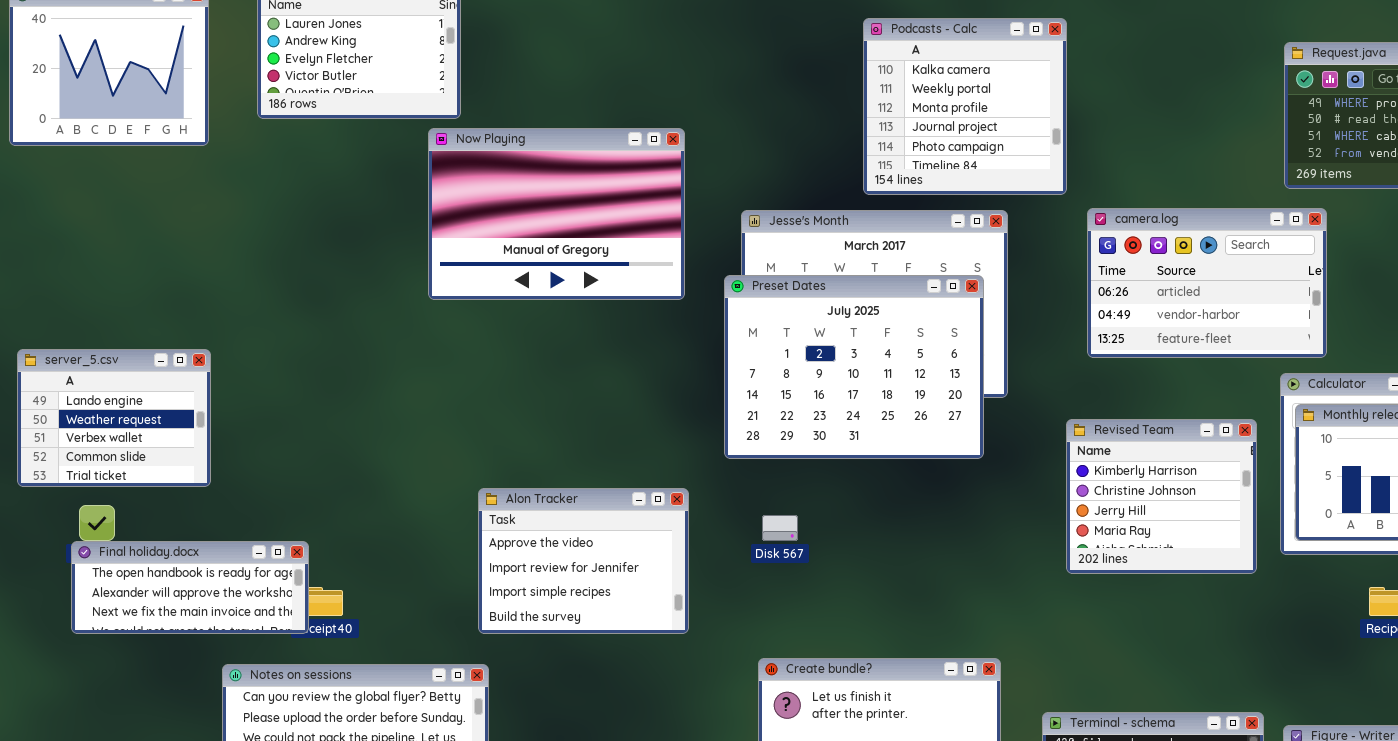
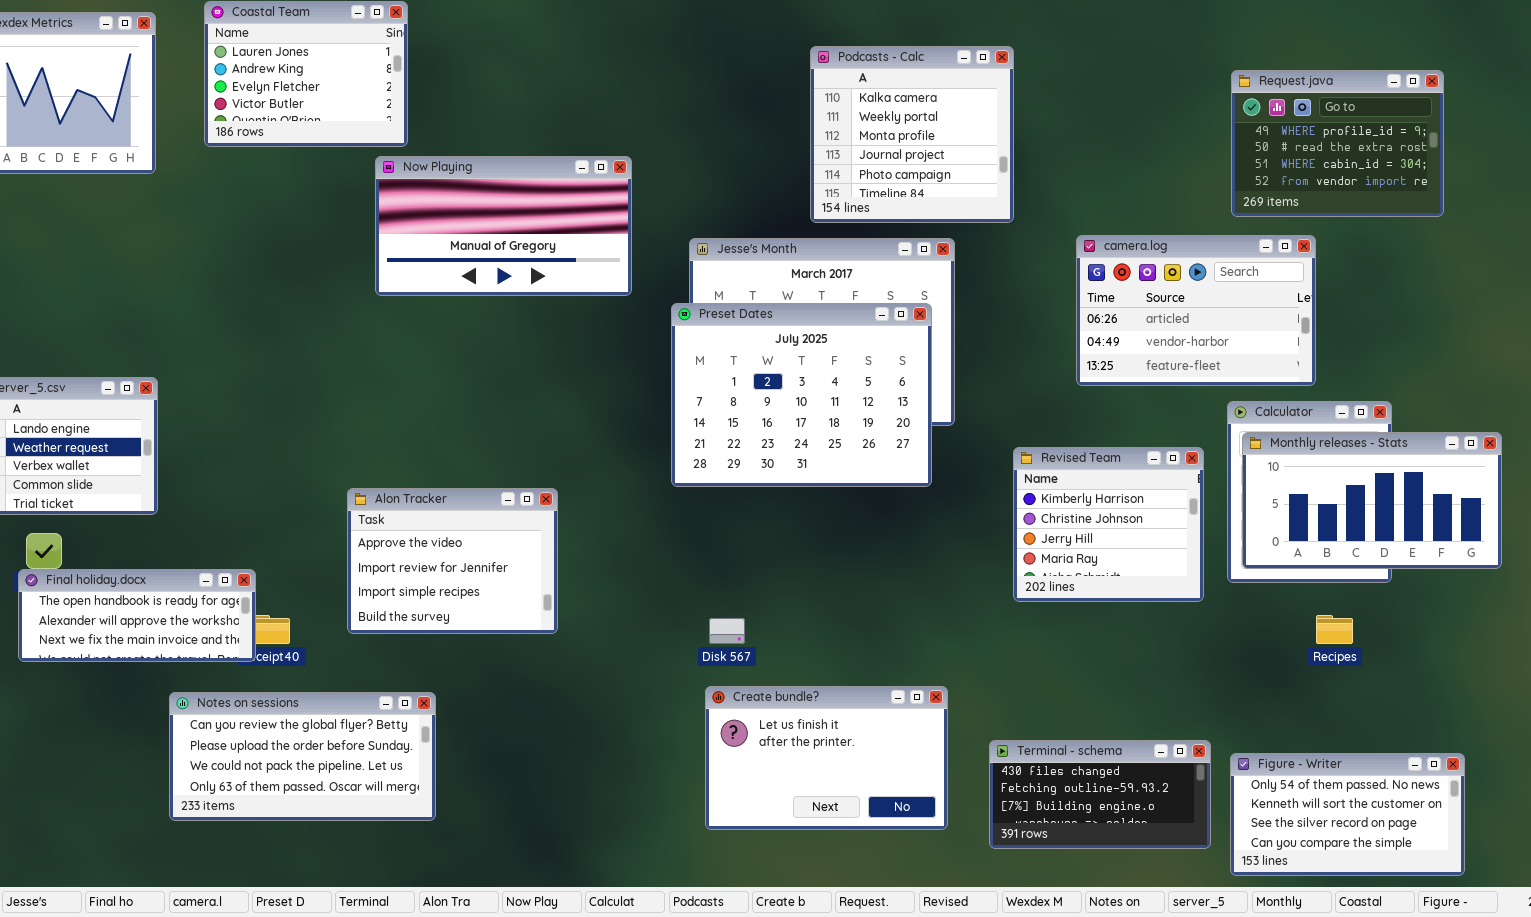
Now Playing: [428,128,685,300] -> [375,156,632,296], resized
camera.log: [1087,208,1327,358] -> [1076,235,1316,386], moved
Alon Tracker: [478,488,689,634] -> [347,488,558,634], moved
Disk 567: [762,515,798,541] -> [709,618,745,644], moved

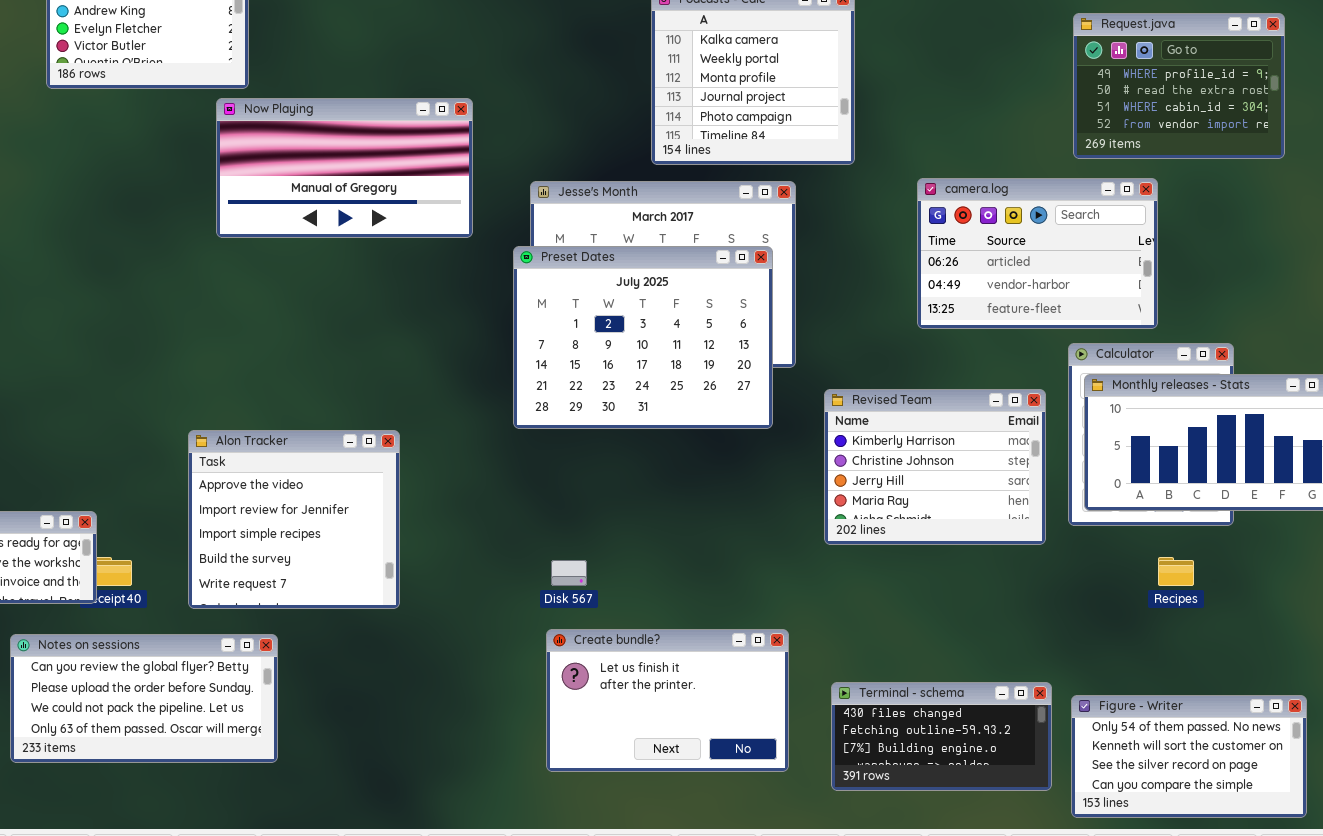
Revised Team: [1013,447,1204,602] -> [824,389,1046,545], resized
Alon Tracker: [347,488,558,634] -> [188,430,400,609], resized

